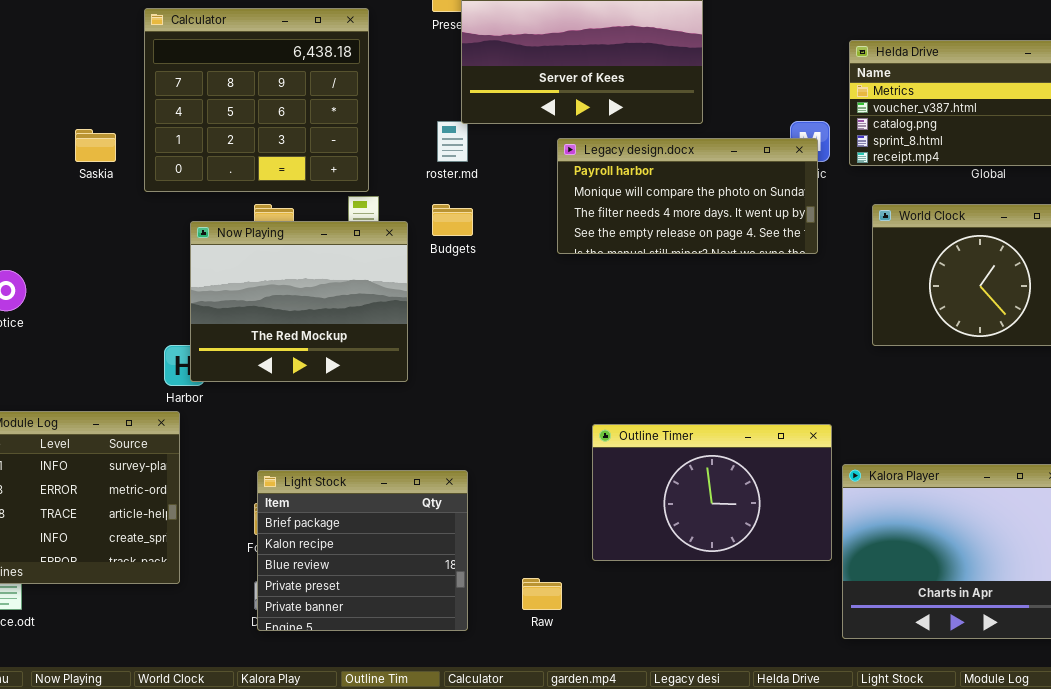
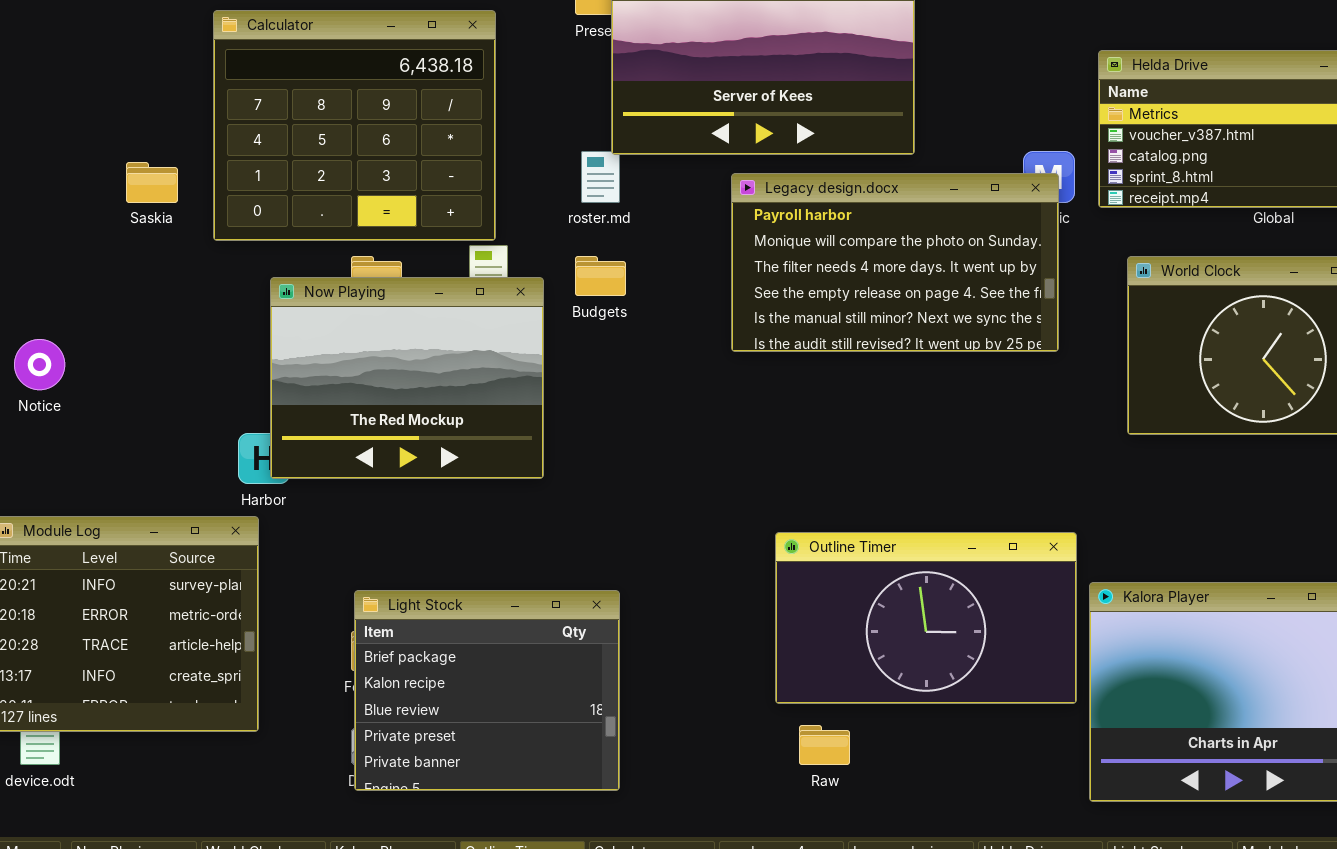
Legacy design.docx: [557,138,818,254] -> [731,173,1059,352], resized
Raw: [522,578,562,610] -> [799,725,850,765], moved

